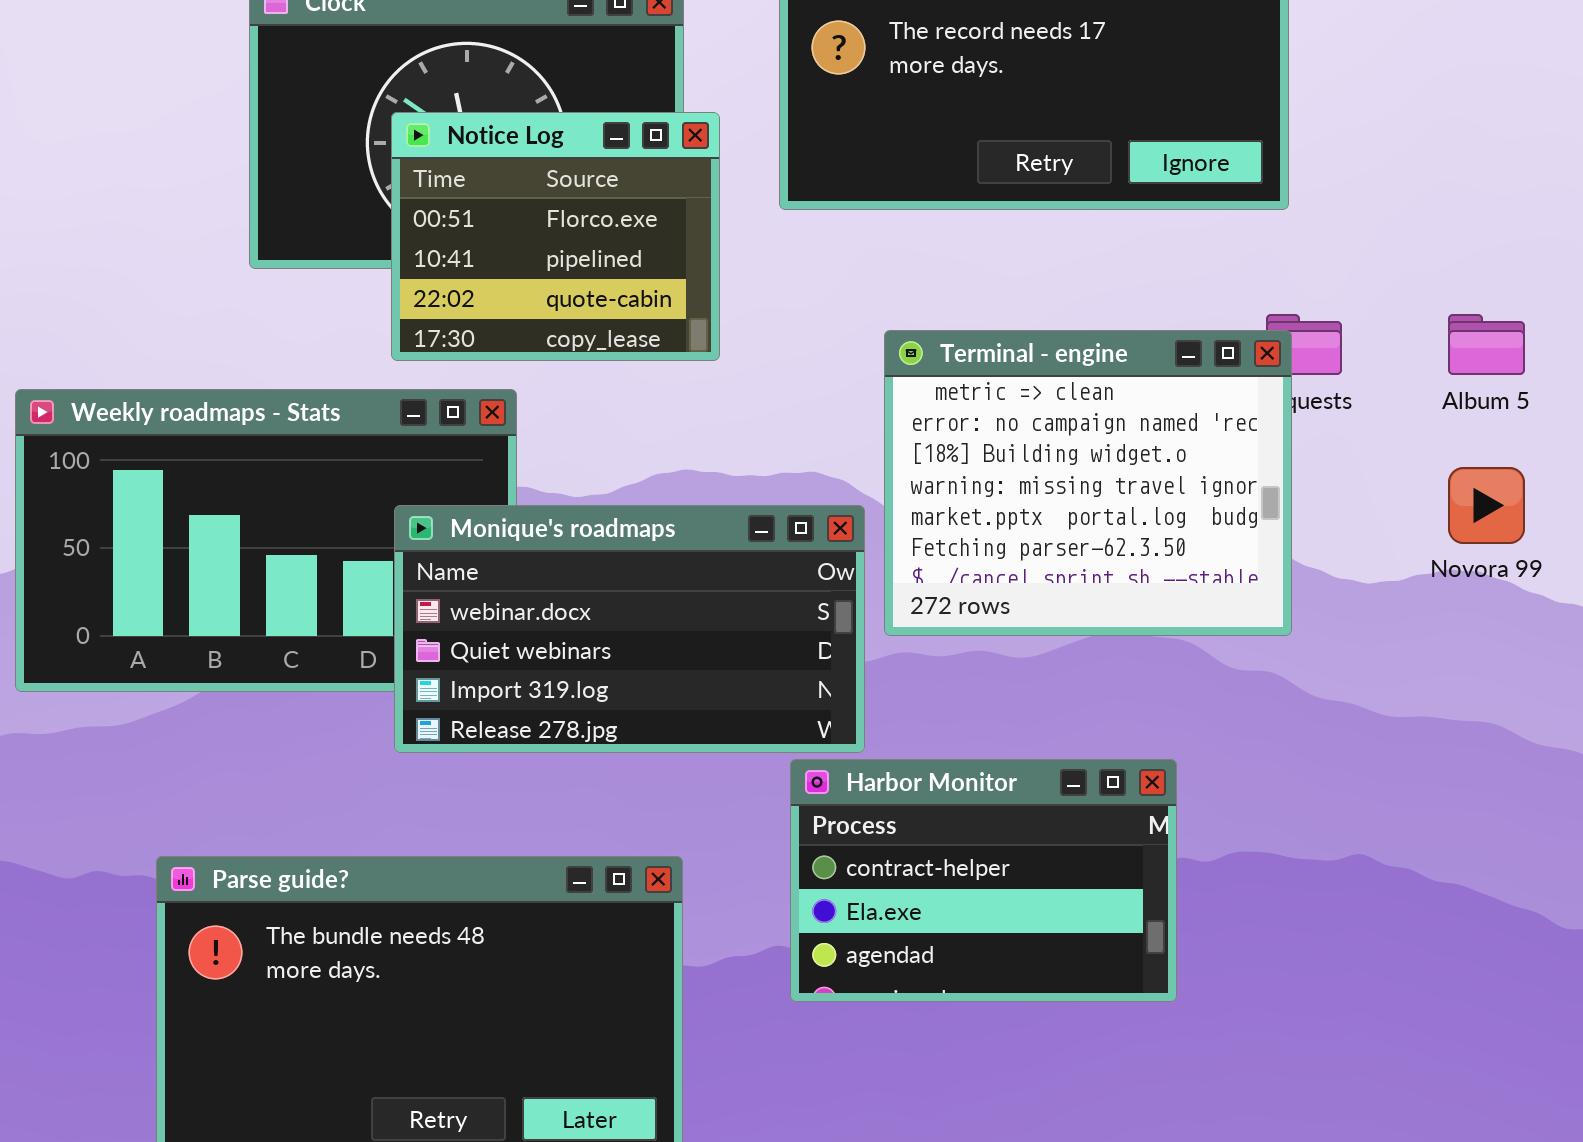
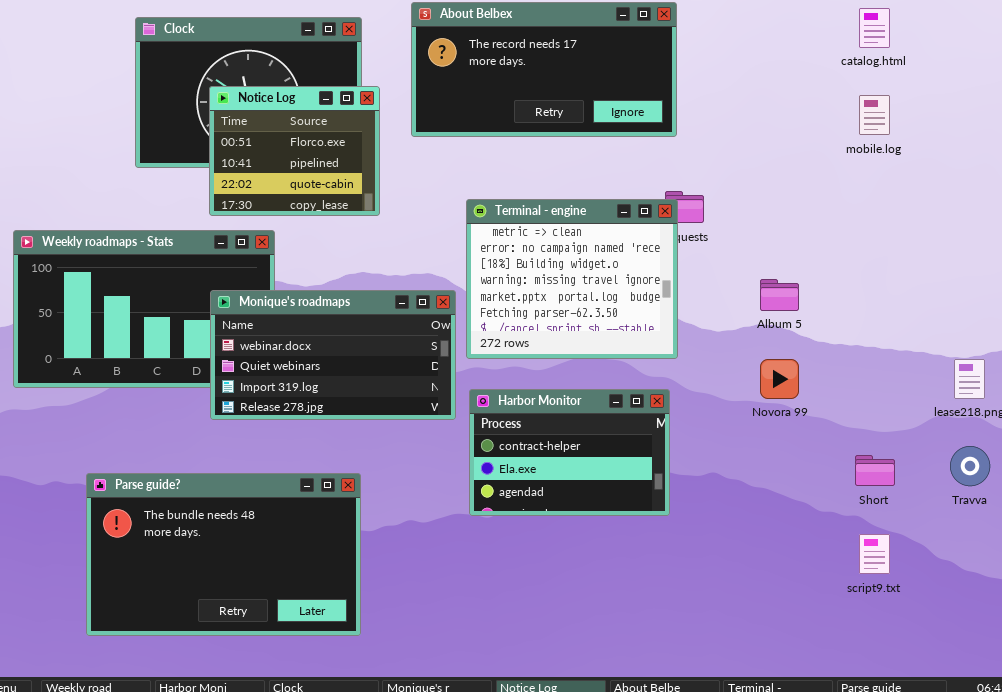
Album 5: [1448,314,1525,375] -> [760,279,799,311], moved
Novora 99: [1448,467,1525,544] -> [760,359,799,399], moved
Harbor Monitor: [790,759,1177,1002] -> [469,389,670,516], moved

